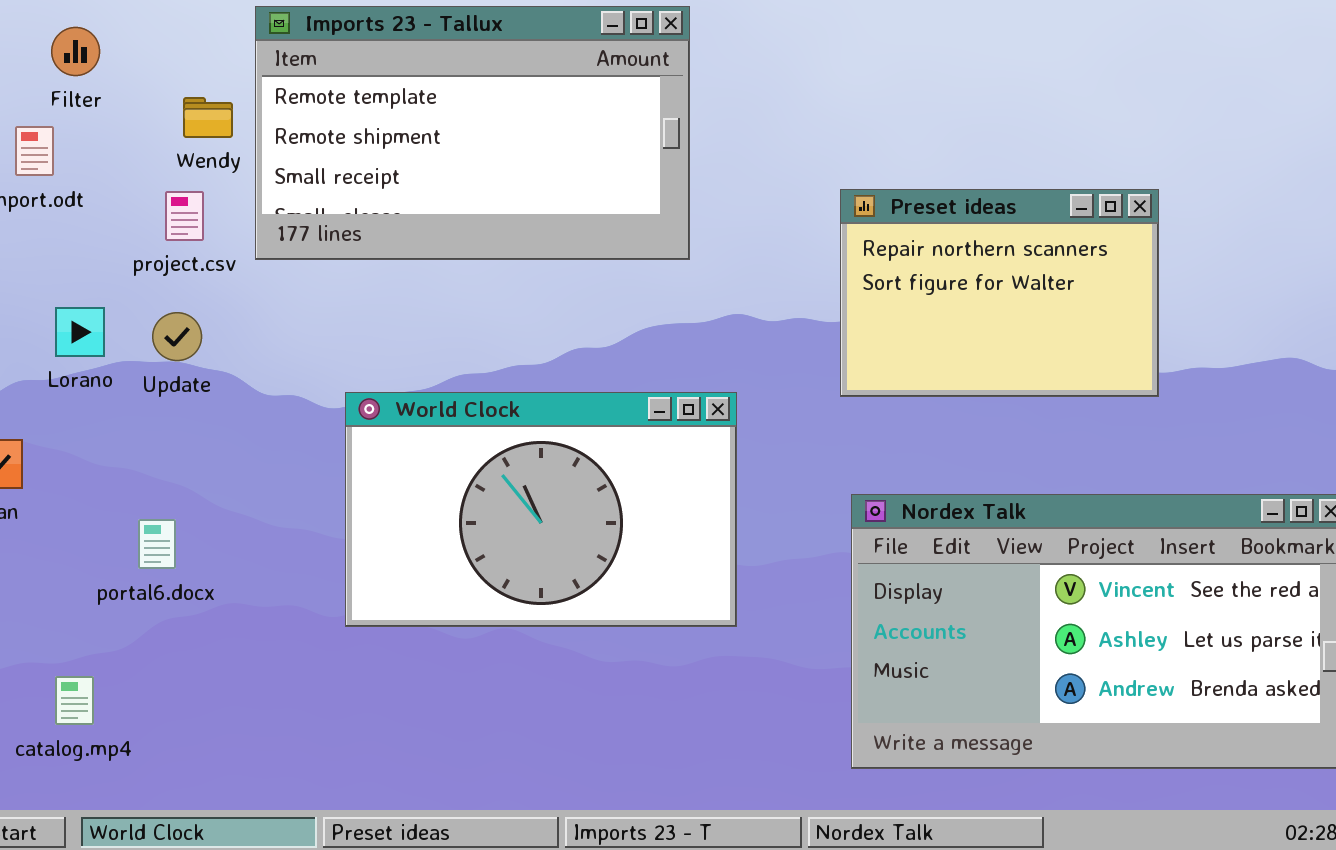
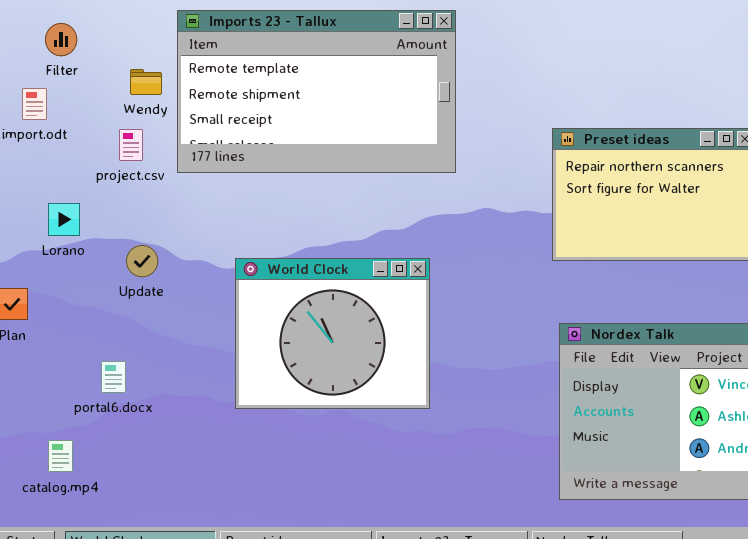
Update: [152,312,202,361] -> [126,245,158,277], moved
World Clock: [345,392,737,627] -> [235,258,430,409], resized
portal6.docx: [138,519,176,569] -> [101,361,126,393], moved

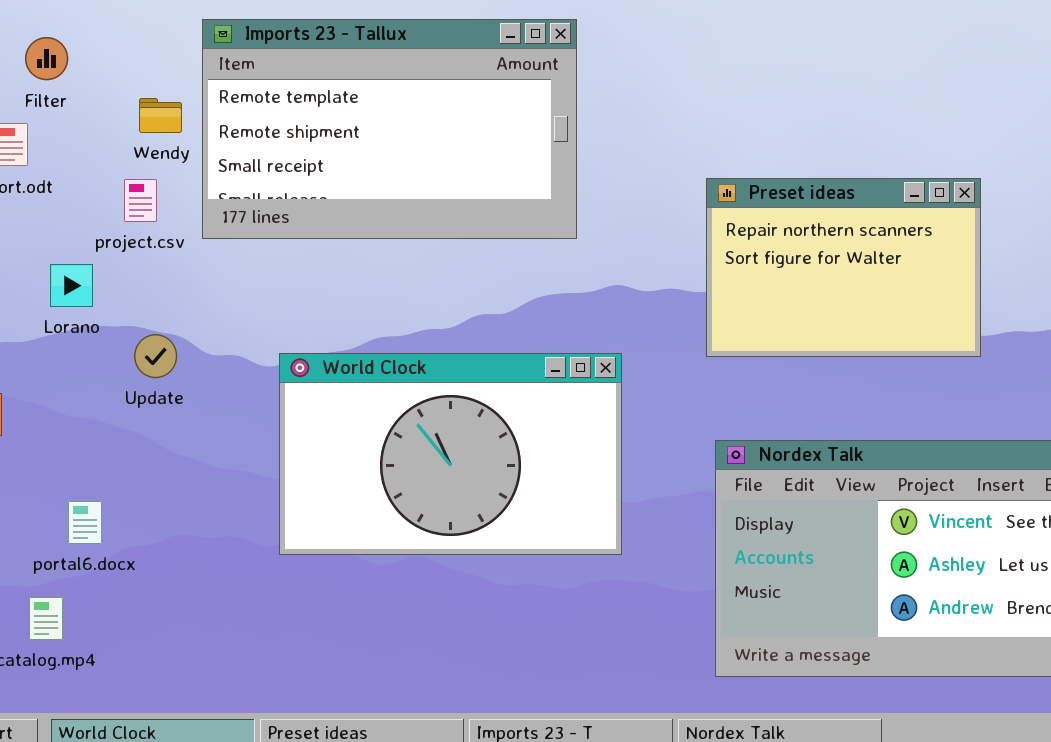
Lorano: [48,203,80,236] -> [50,264,93,307], moved
World Clock: [235,258,430,409] -> [279,353,622,555], resized
portal6.docx: [101,361,126,393] -> [68,501,102,544], moved

